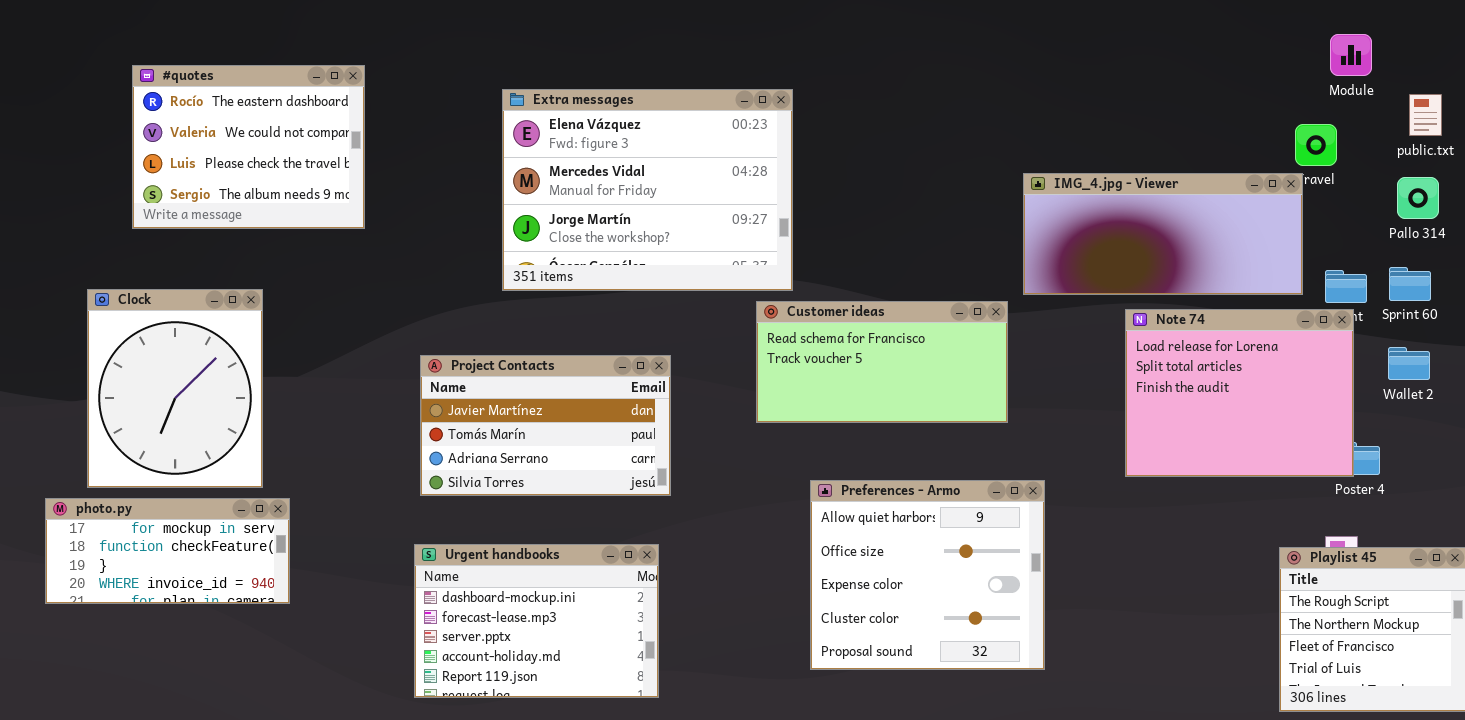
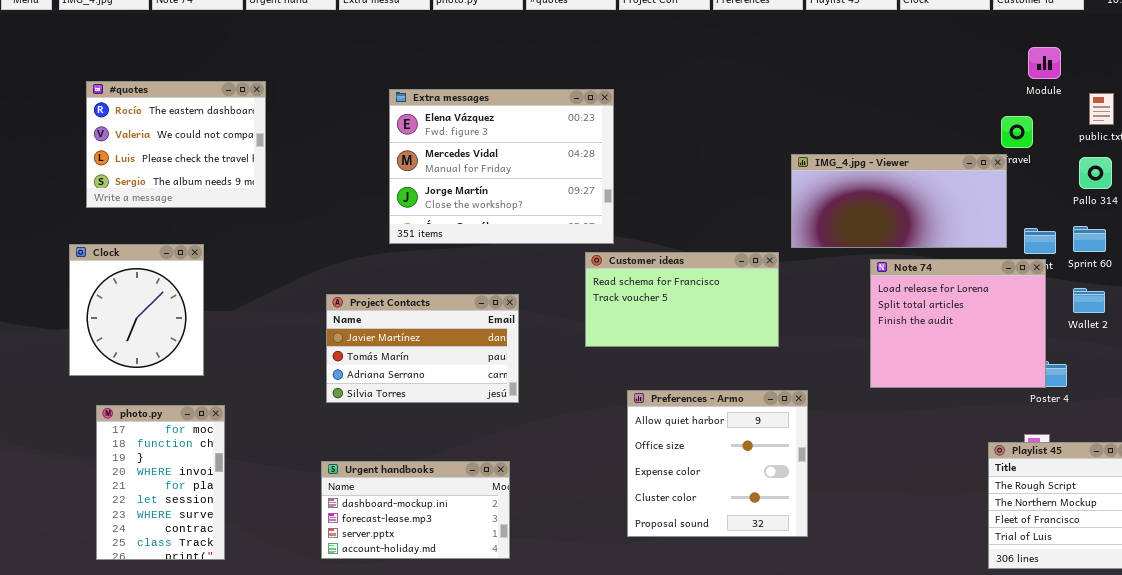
#quotes: [132,65,365,229] -> [86,81,266,208], moved
Clock: [87,289,263,488] -> [69,244,204,376], resized
photo.py: [45,498,290,604] -> [96,405,225,560], resized
Urgent handbooks: [414,544,659,698] -> [321,461,510,559], resized

